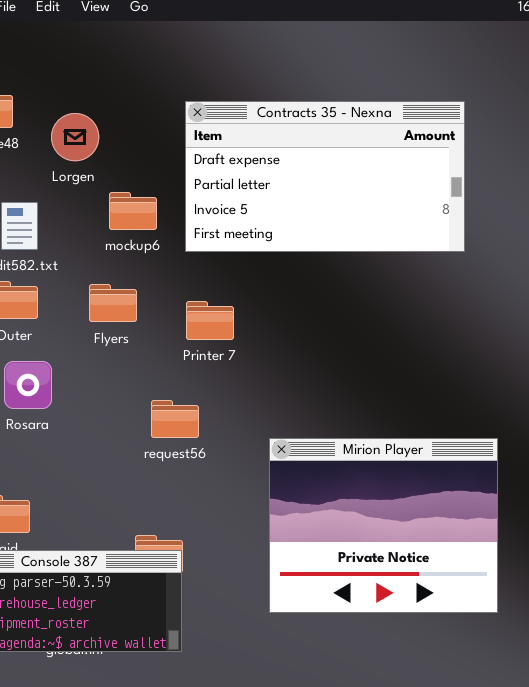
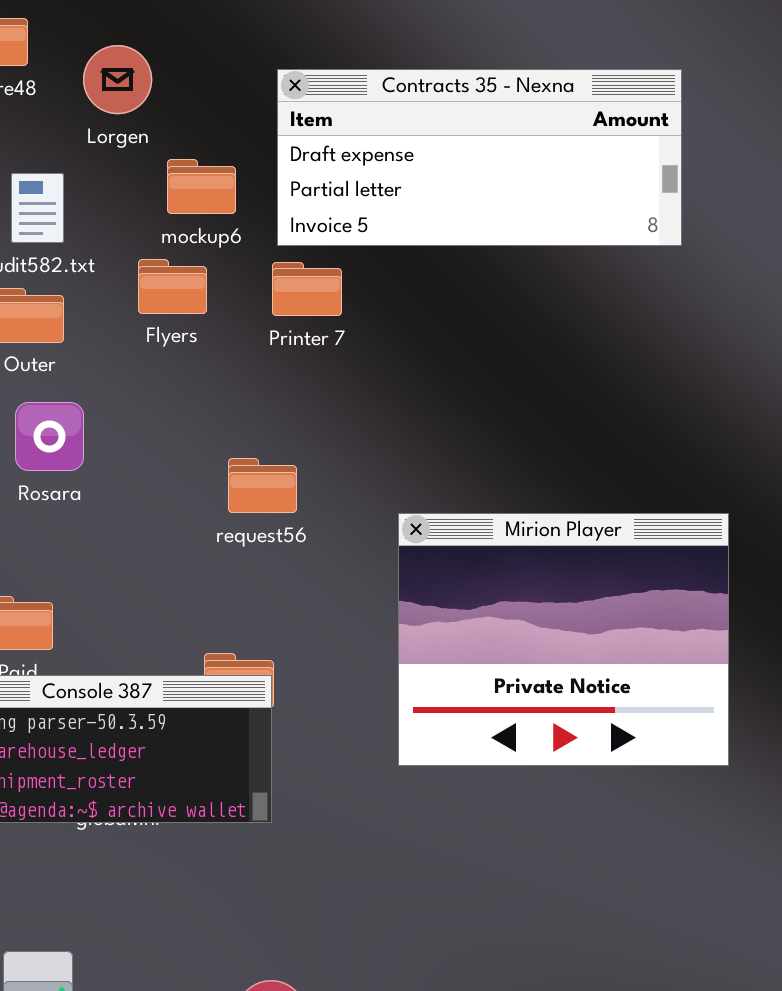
Contracts 35 - Nexna: [185,101,465,252] -> [277,69,682,246], resized
Flyers: [89,284,137,322] -> [138,259,207,314], moved
Printer 7: [186,301,234,340] -> [272,262,342,316], moved

